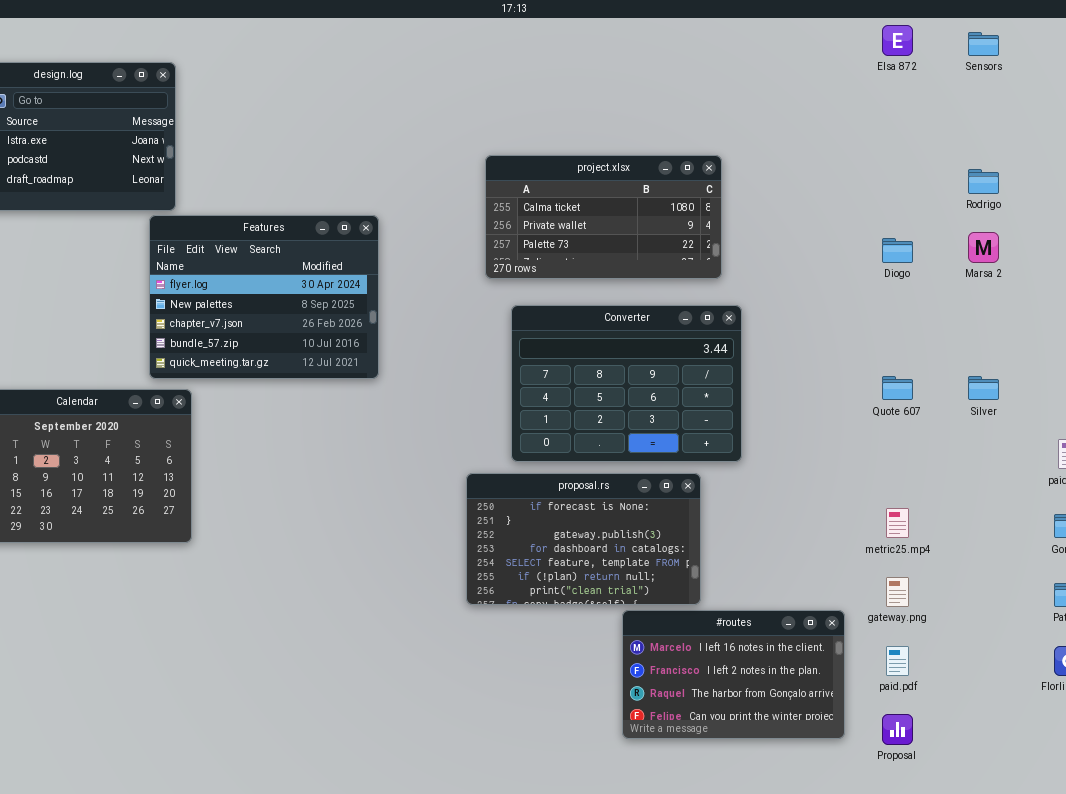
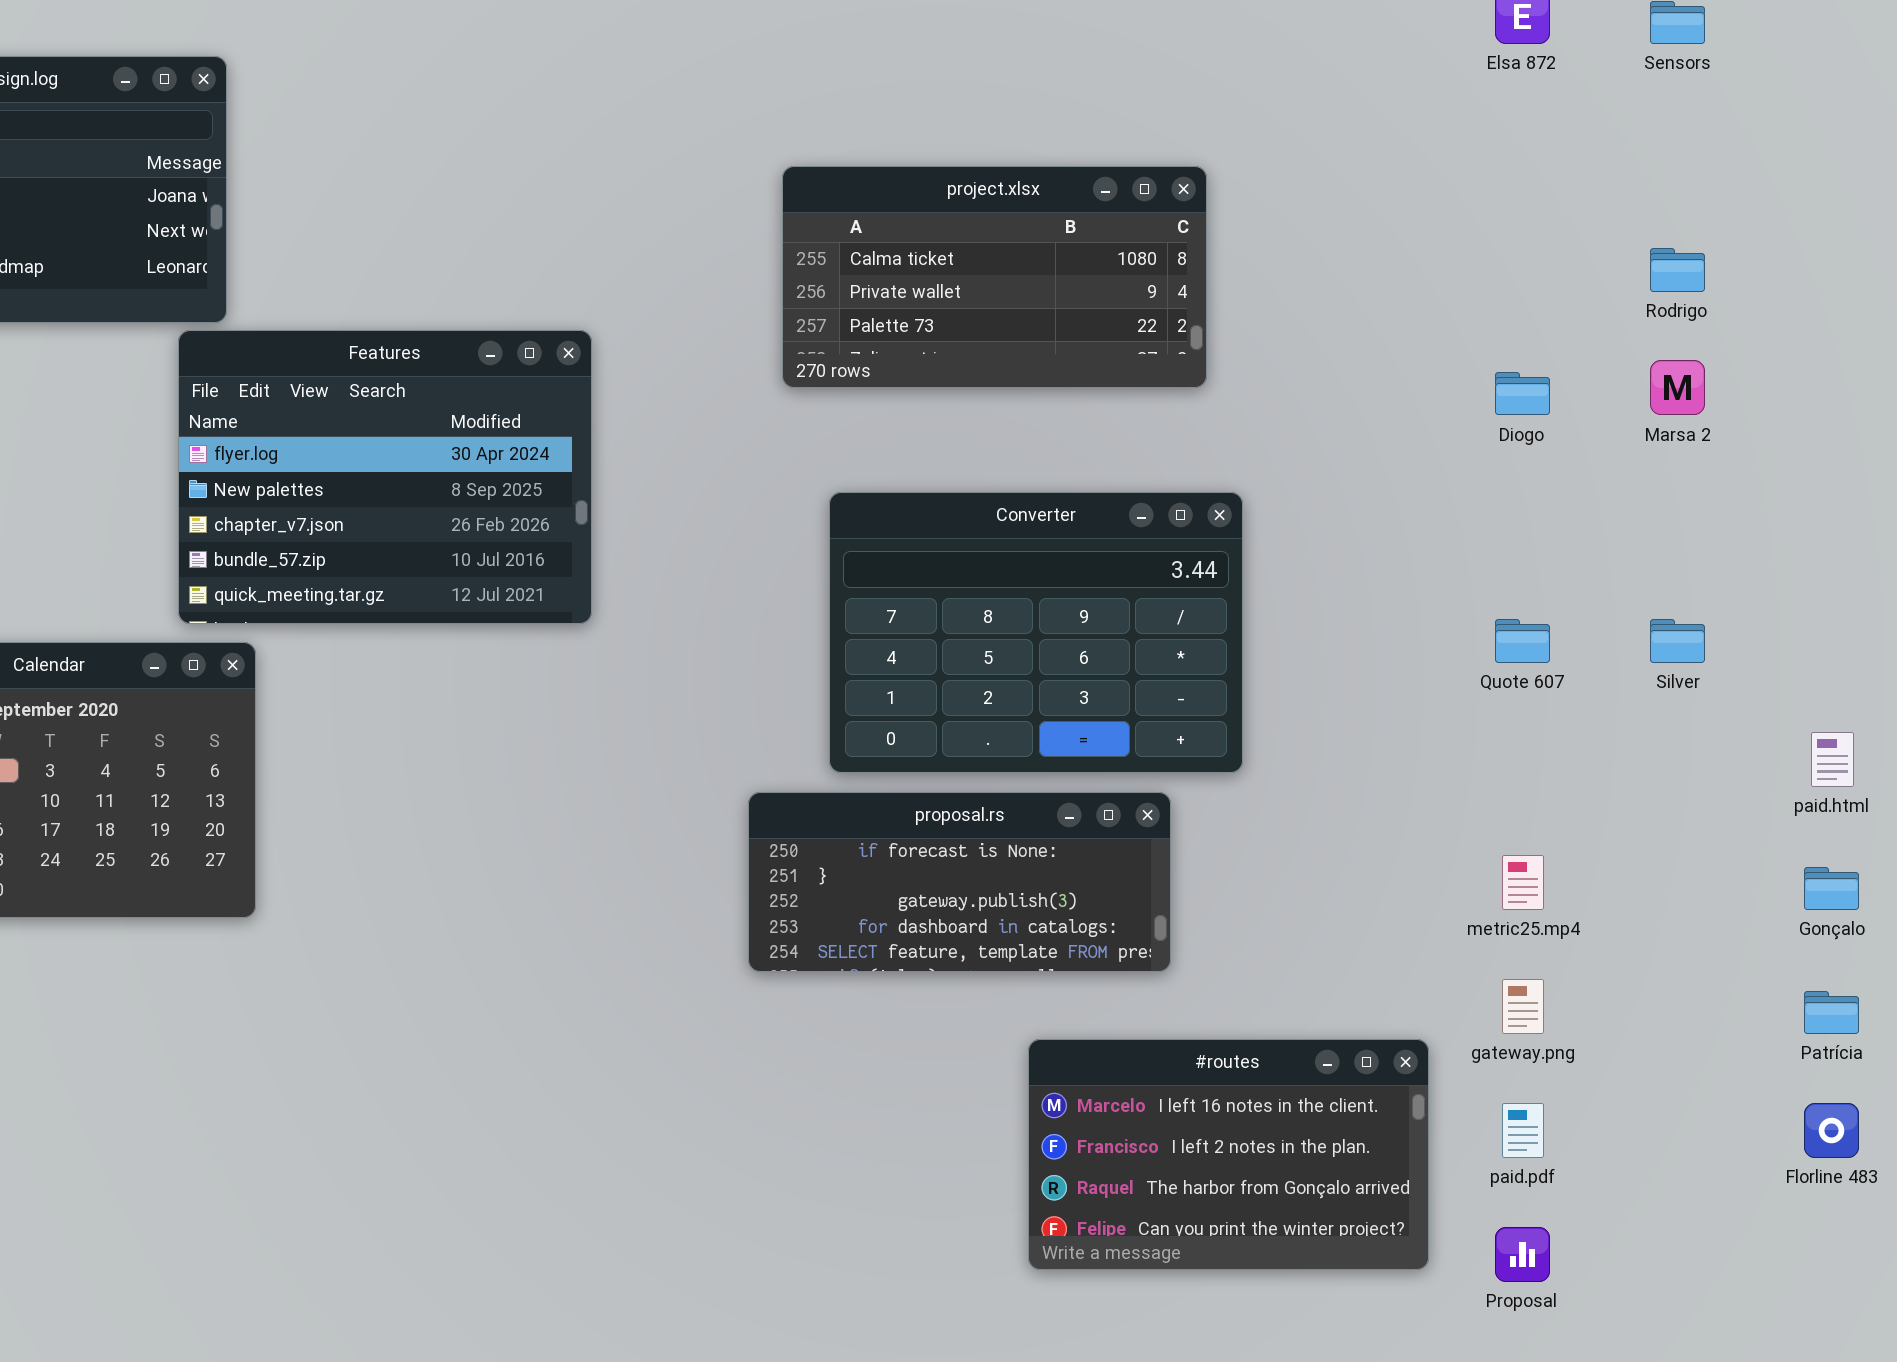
project.xlsx: [485,155,722,279] -> [782,166,1207,388], moved
proposal.rs: [466,473,701,605] -> [748,792,1171,972], resized

